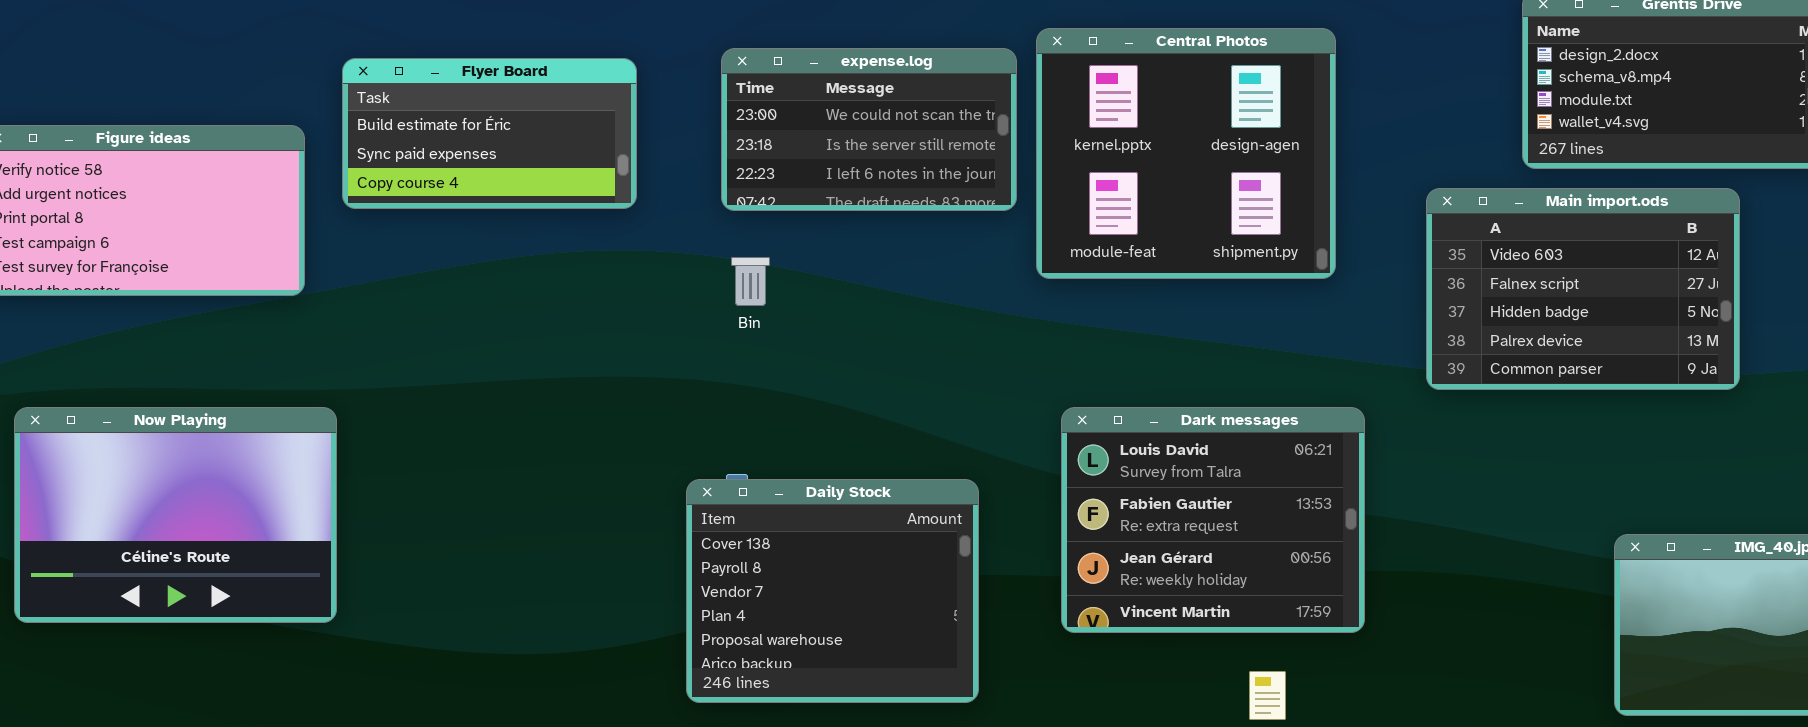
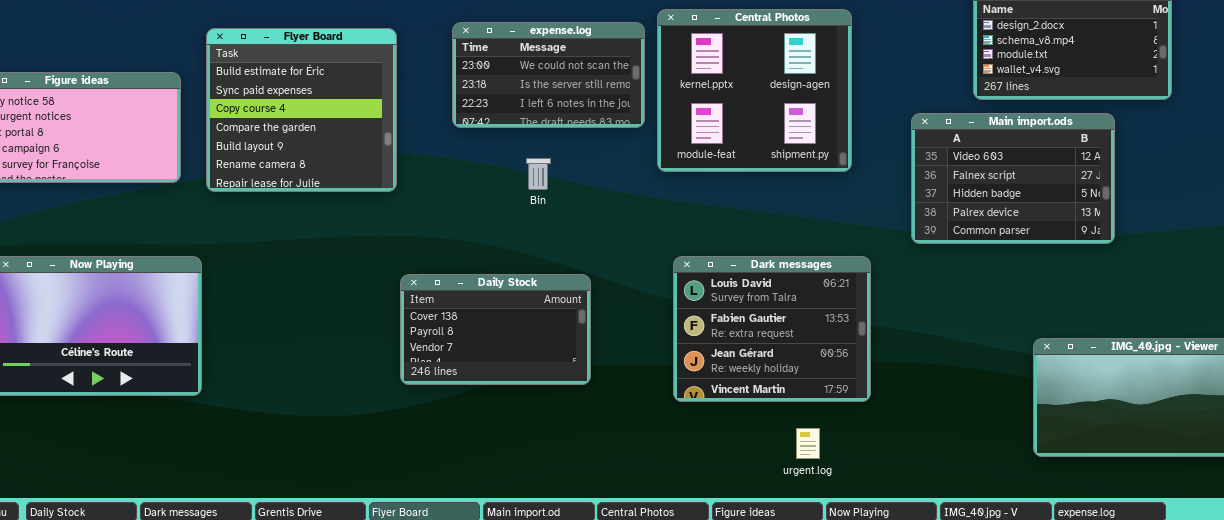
Flyer Board: [342,58,637,209] -> [206,28,397,192], resized
Bin: [731,257,770,306] -> [526,158,551,190], moved
Daily Stock: [686,479,979,703] -> [400,274,591,385], moved, resized

